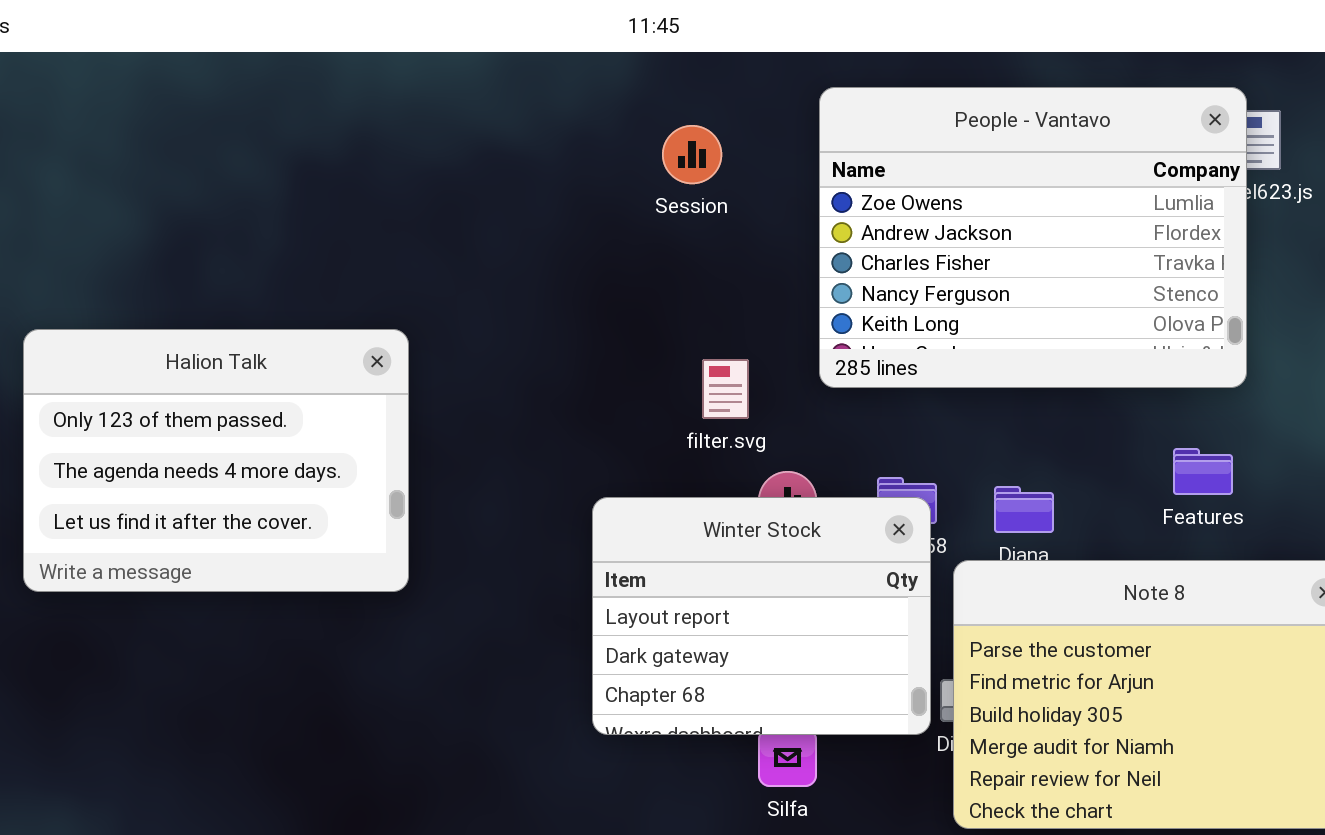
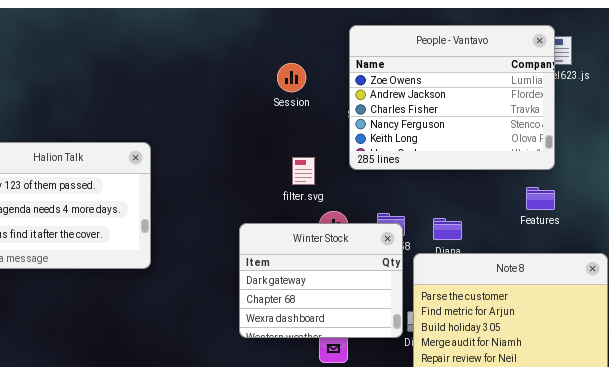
Session: [662,125,722,184] -> [277,63,306,92], moved
Features: [1173,448,1233,495] -> [526,187,555,210], moved
Winter Stock: [592,497,931,735] -> [239,223,403,338], scrolled down 1 row

